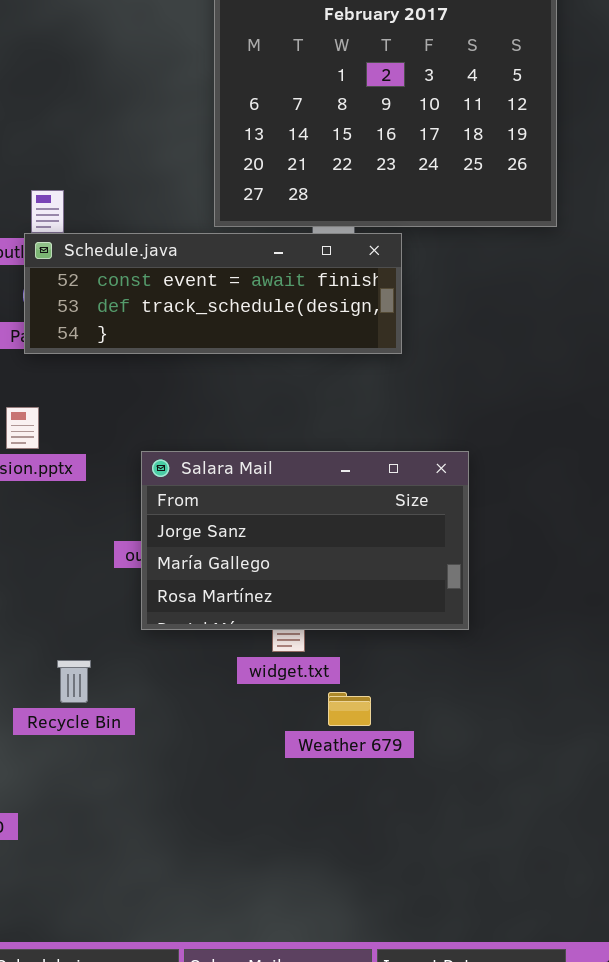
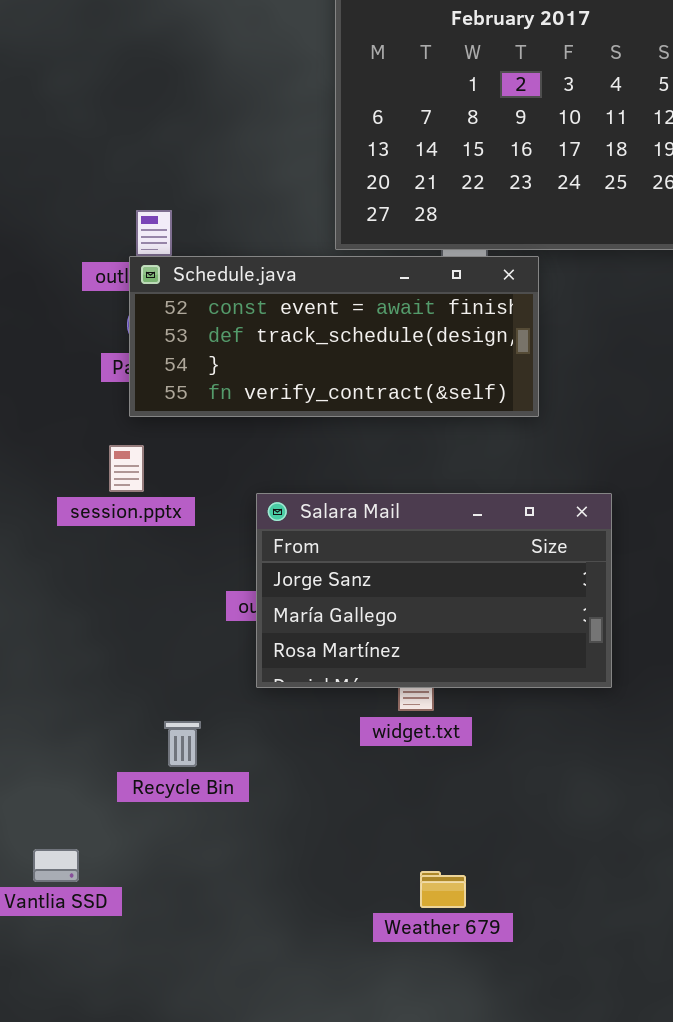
Schedule.java: [24,233,402,354] -> [129,256,539,417], resized
Weather 679: [328,692,371,726] -> [420,871,466,908], moved

